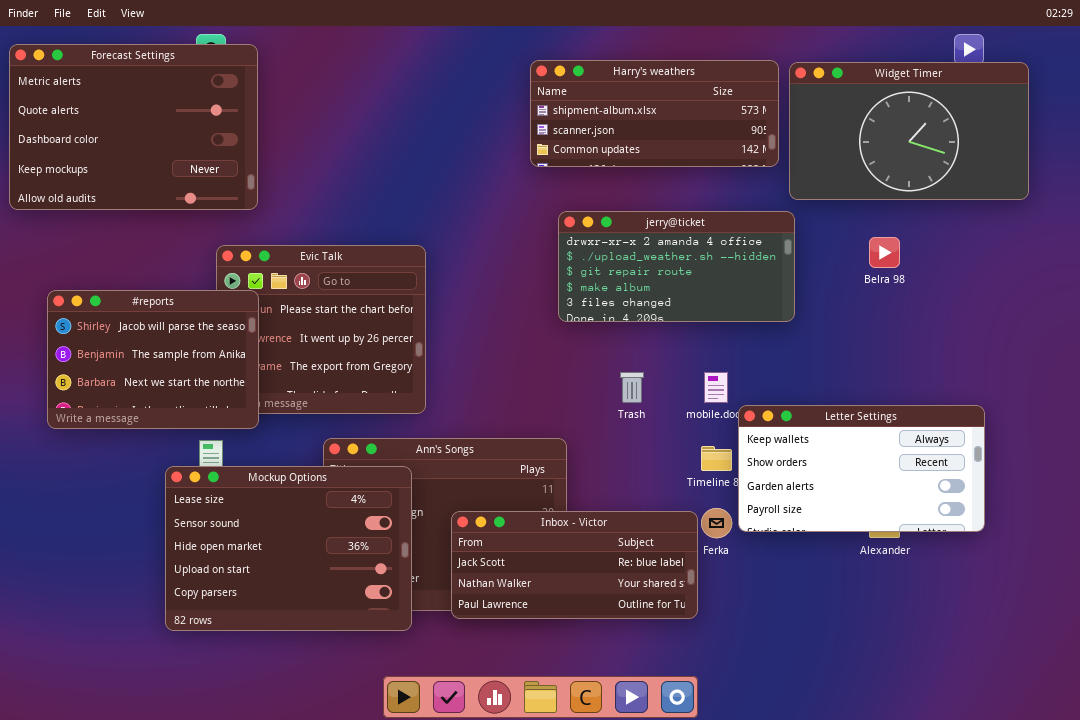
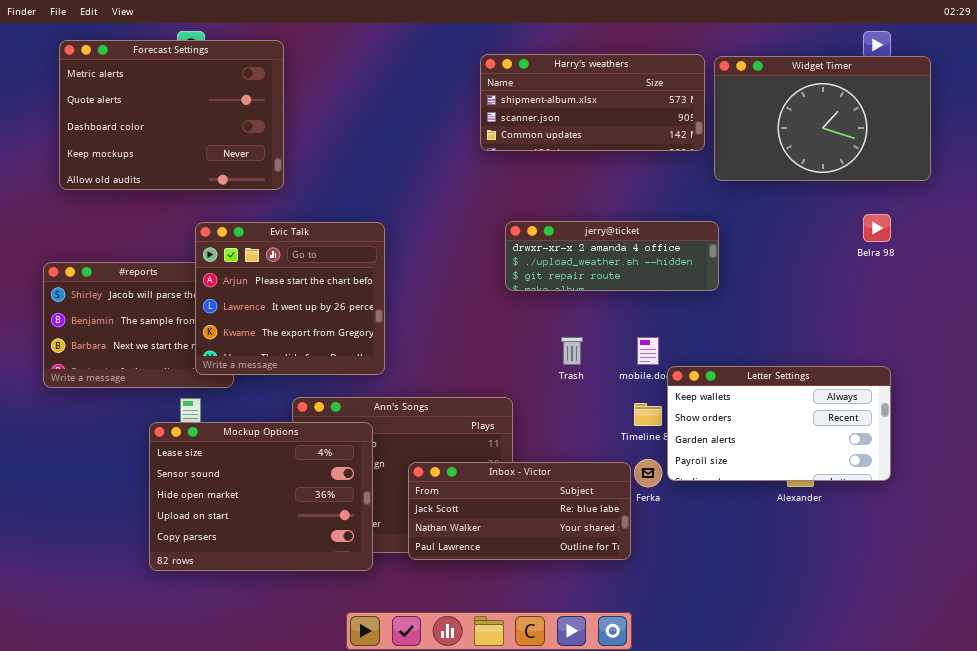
Forecast Settings: [9,44,258,210] -> [59,40,284,190], moved
jerry@ticket: [558,211,795,322] -> [505,221,719,291], resized
Belra 98: [869,237,900,268] -> [863,214,891,242], moved
Evic Talk: [216,245,426,414] -> [195,222,385,375], raised

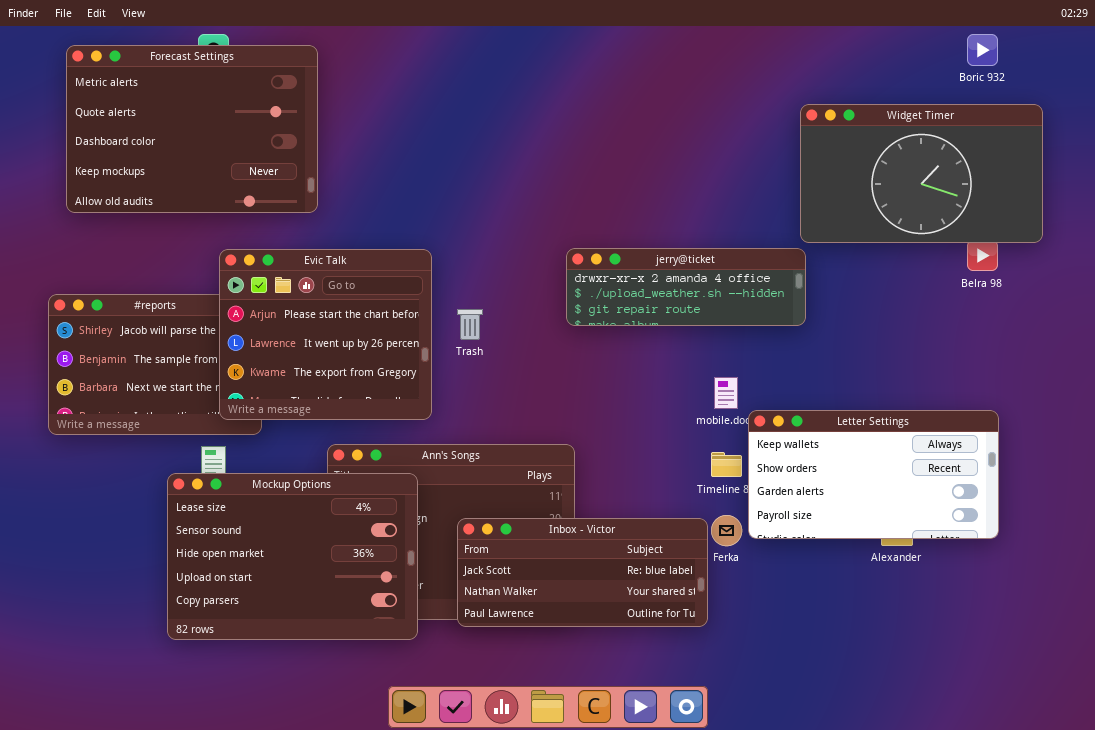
Harry's weathers: [480,54,705,151] -> none, closed
Widget Timer: [714,56,931,181] -> [800,104,1043,243], moved
Trash: [561,337,583,365] -> [457,309,483,340], moved

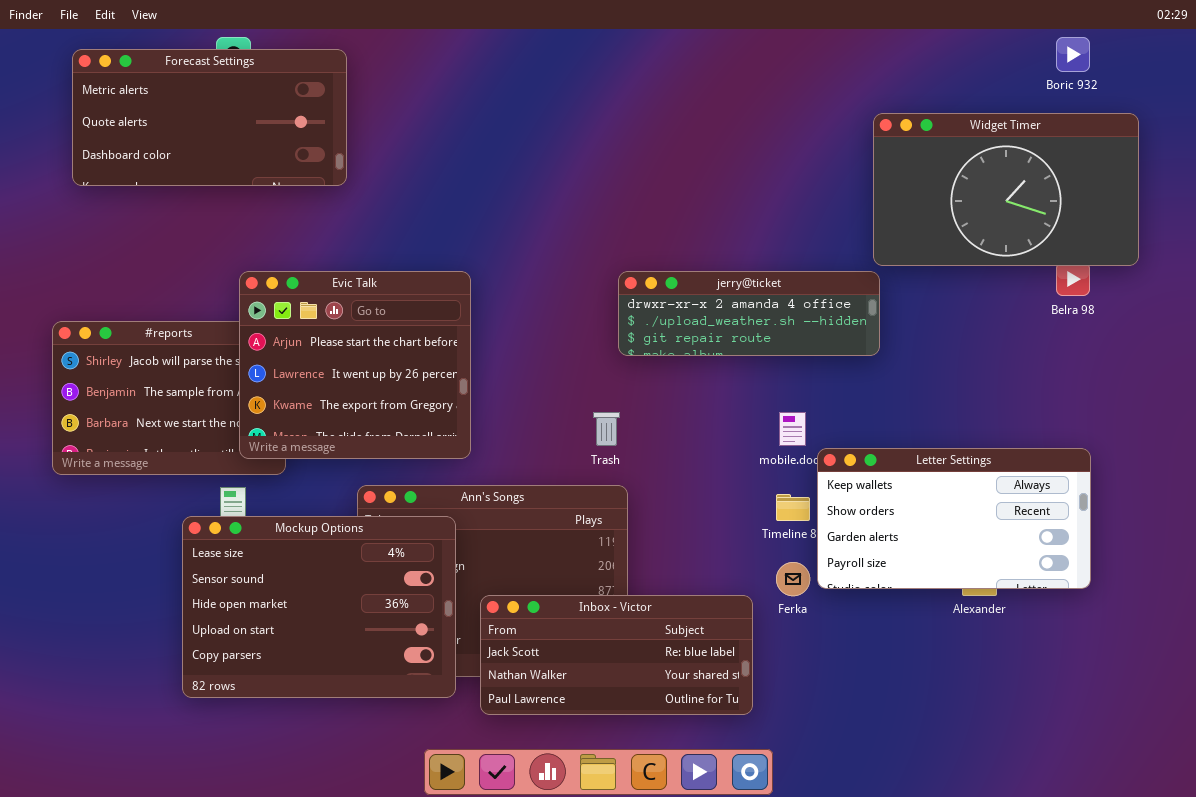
Forecast Settings: [66,45,318,213] -> [72,49,347,186], resized
Trash: [457,309,483,340] -> [593,412,620,446], moved
Inbox - Victor: [457,518,708,627] -> [480,595,753,715], moved

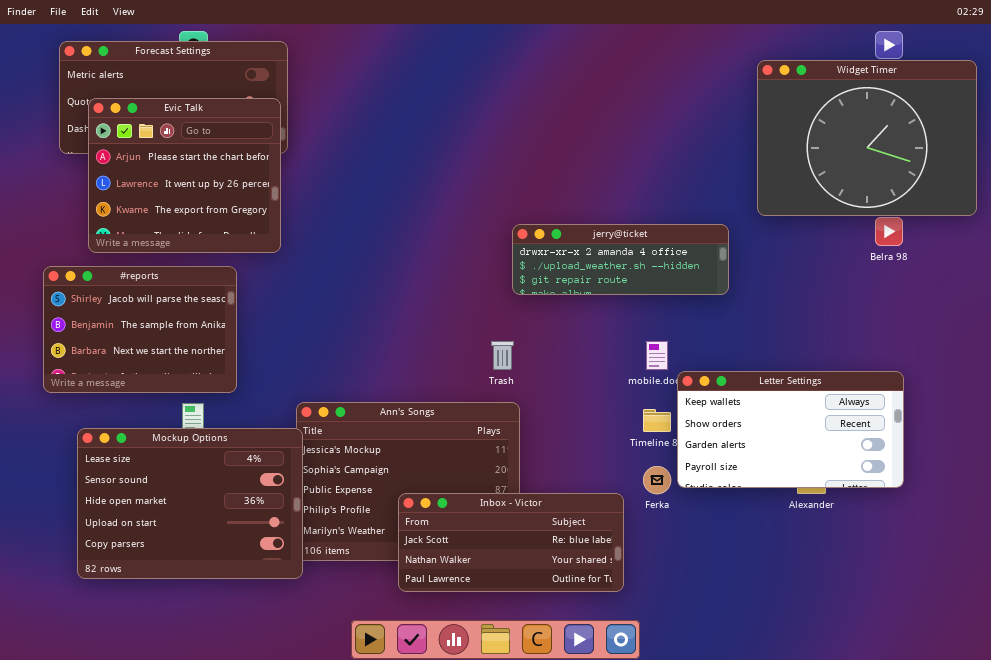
Widget Timer: [873,113,1139,266] -> [757,60,977,216], moved, resized
Evic Talk: [239,271,471,459] -> [88,98,281,253], moved
Mockup Options: [182,516,456,698] -> [77,428,303,579], moved

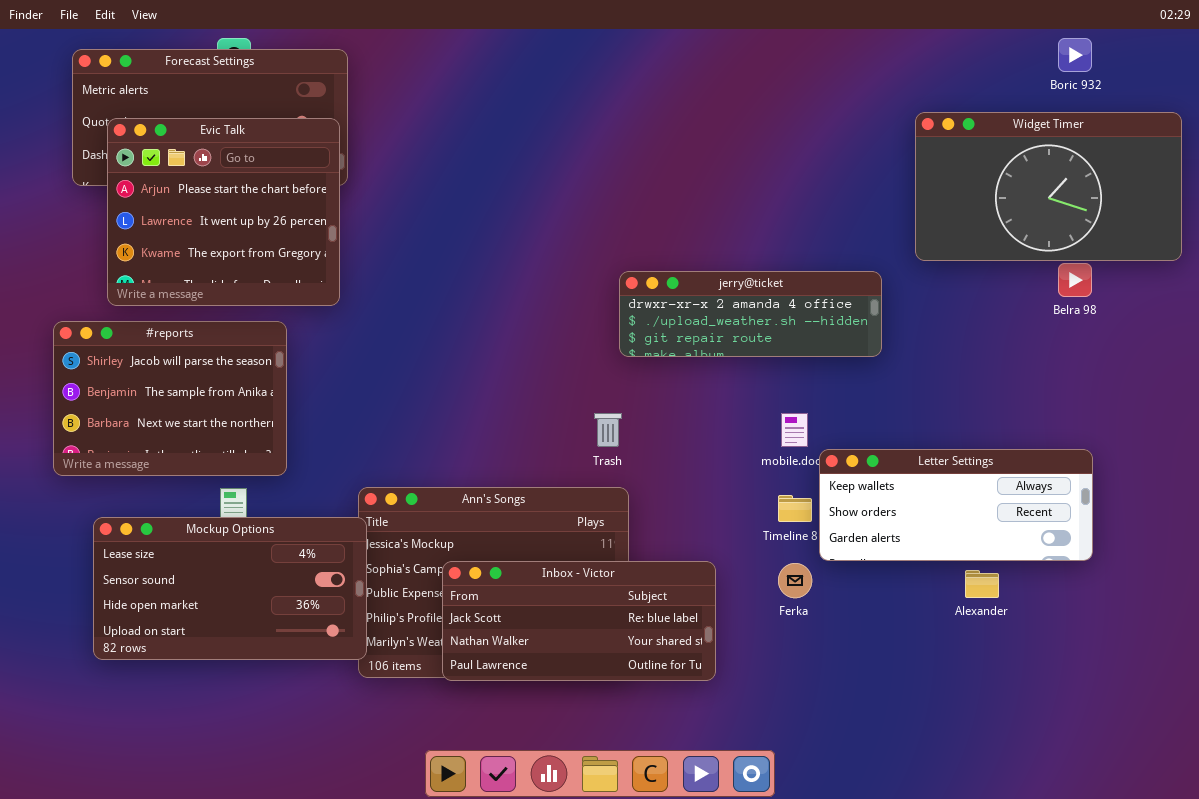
Widget Timer: [757,60,977,216] -> [915,112,1182,261], resized
Letter Settings: [677,371,904,488] -> [819,449,1093,561], resized
Mockup Options: [77,428,303,579] -> [93,517,367,660], resized
Inbox - Victor: [398,493,624,592] -> [442,561,716,681], moved

